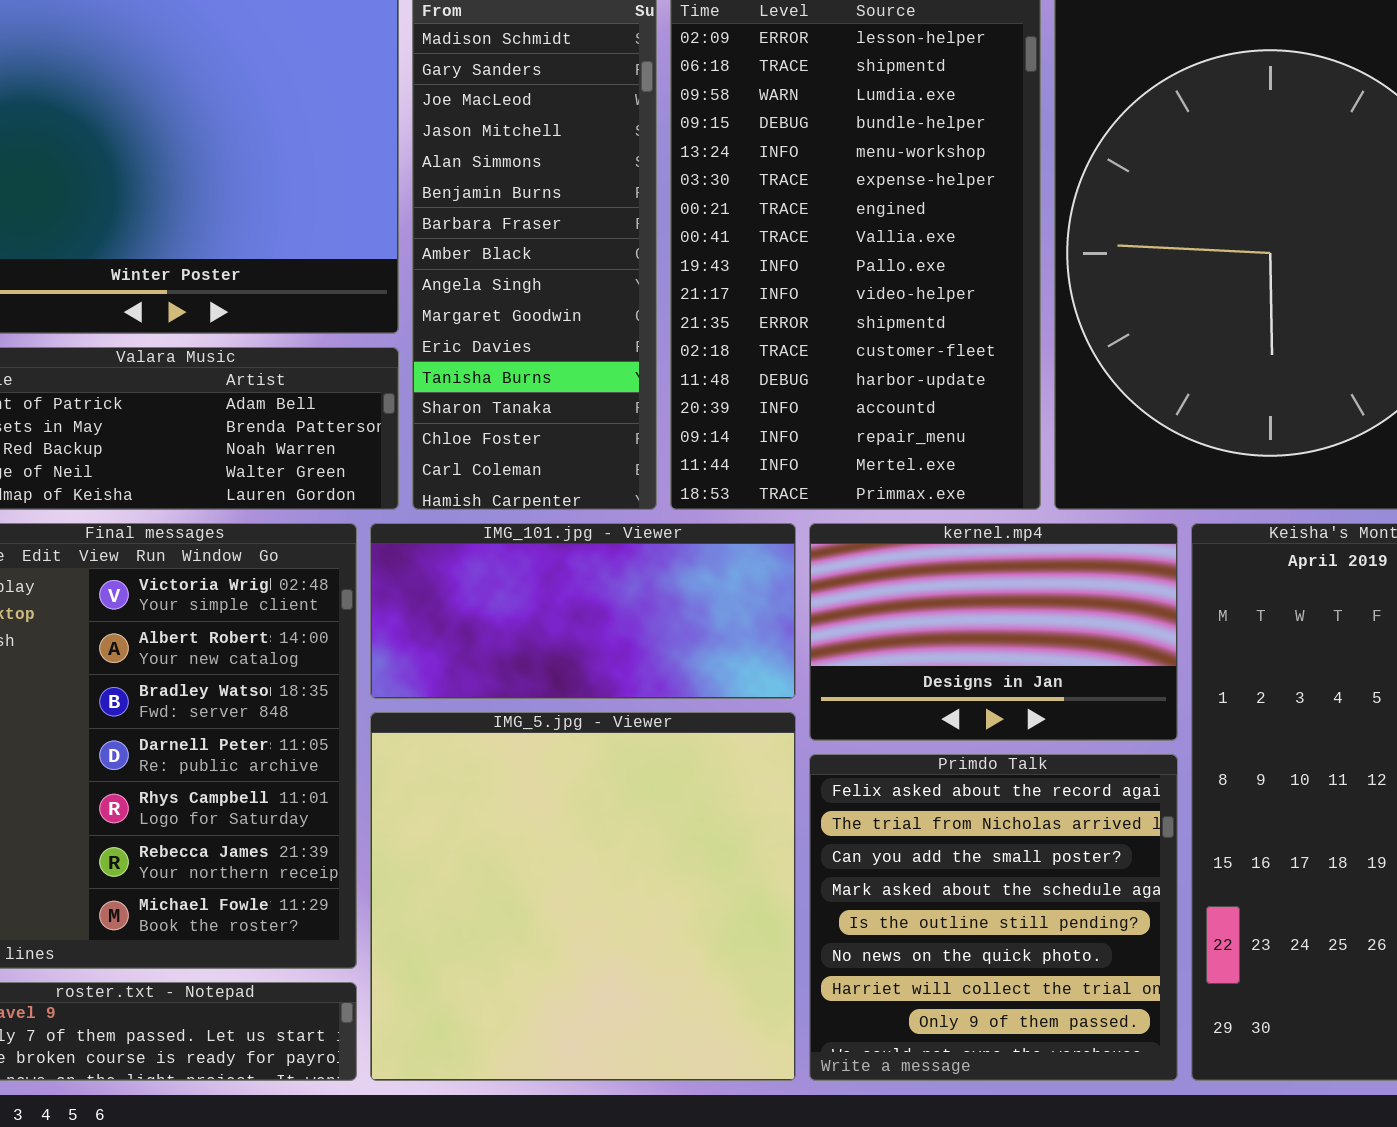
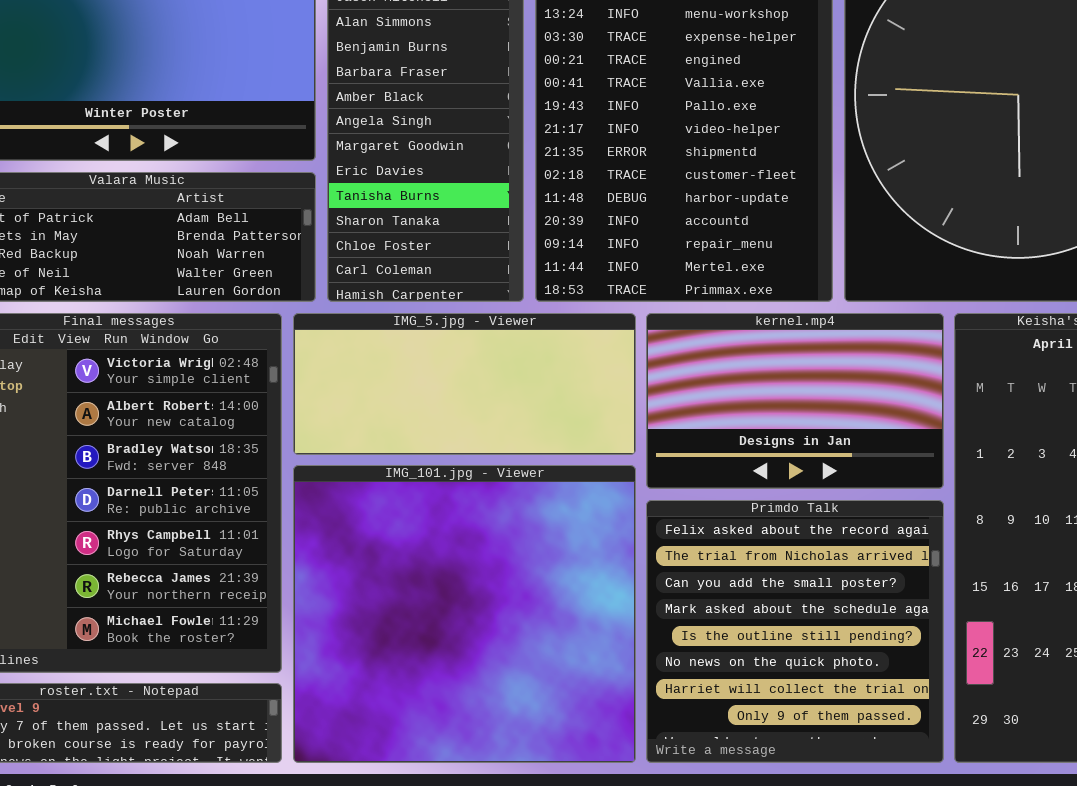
IMG_101.jpg - Viewer: [370,523,796,699] -> [293,465,636,763], moved, resized
IMG_5.jpg - Viewer: [370,712,796,1081] -> [293,313,636,455], moved, resized

